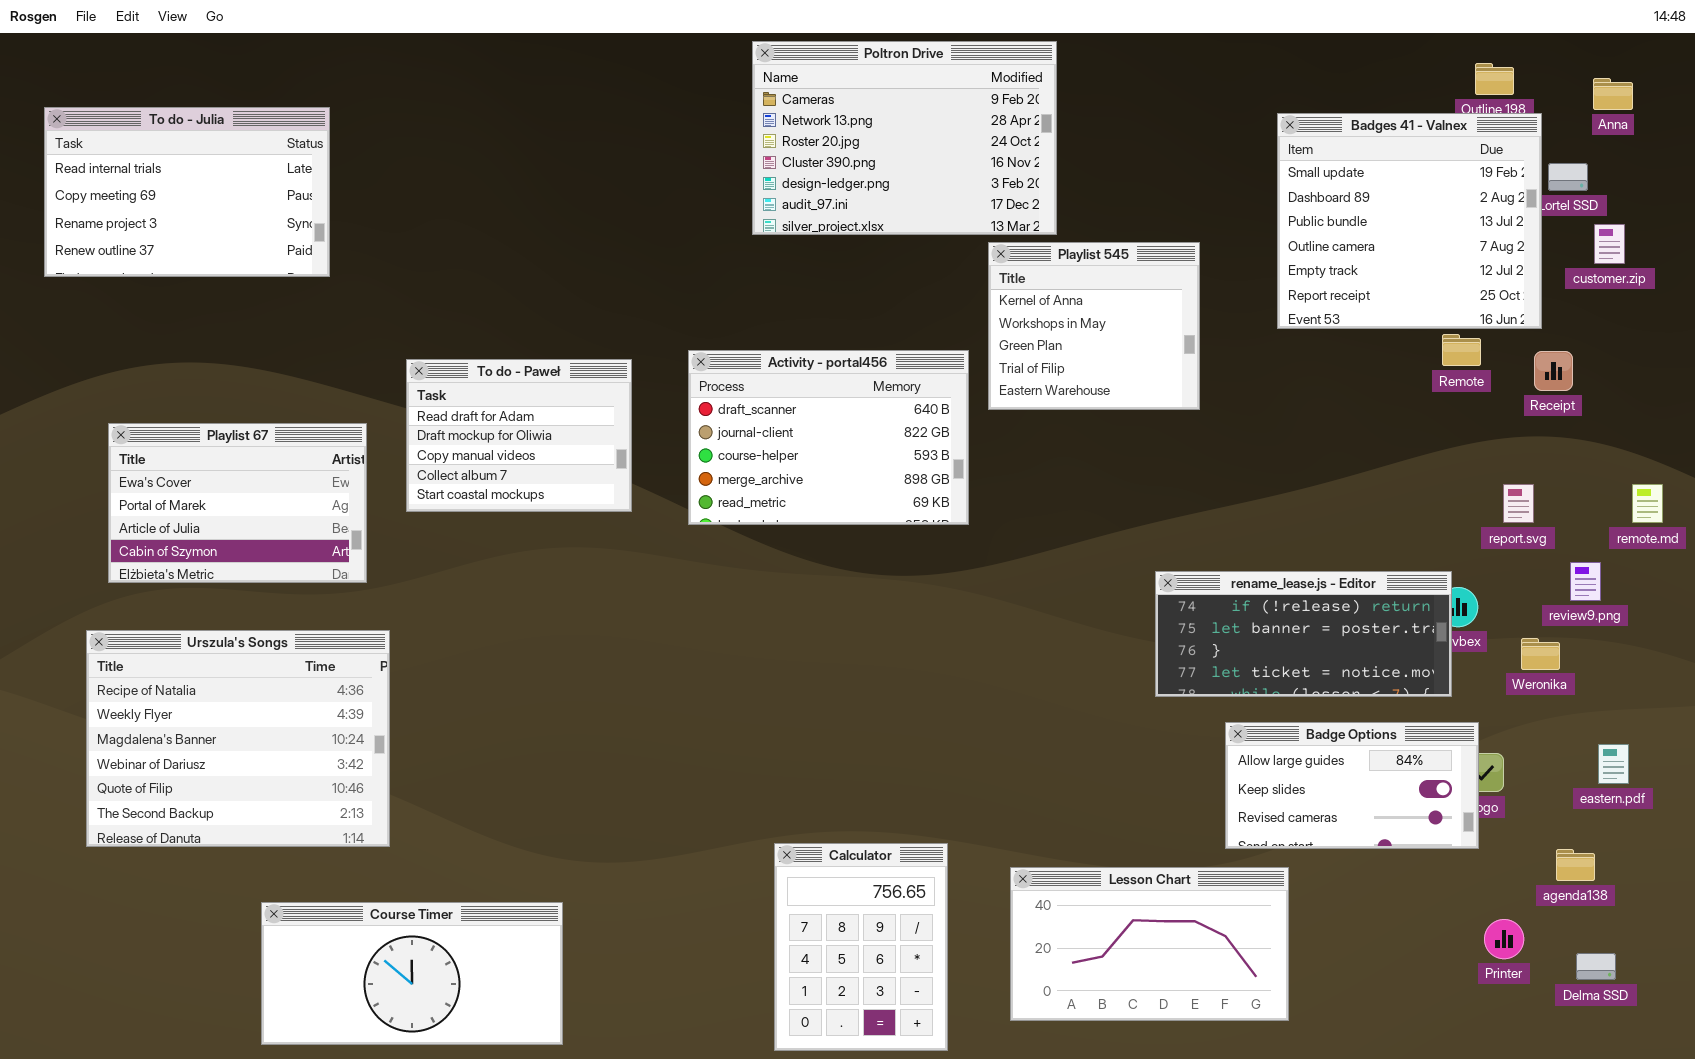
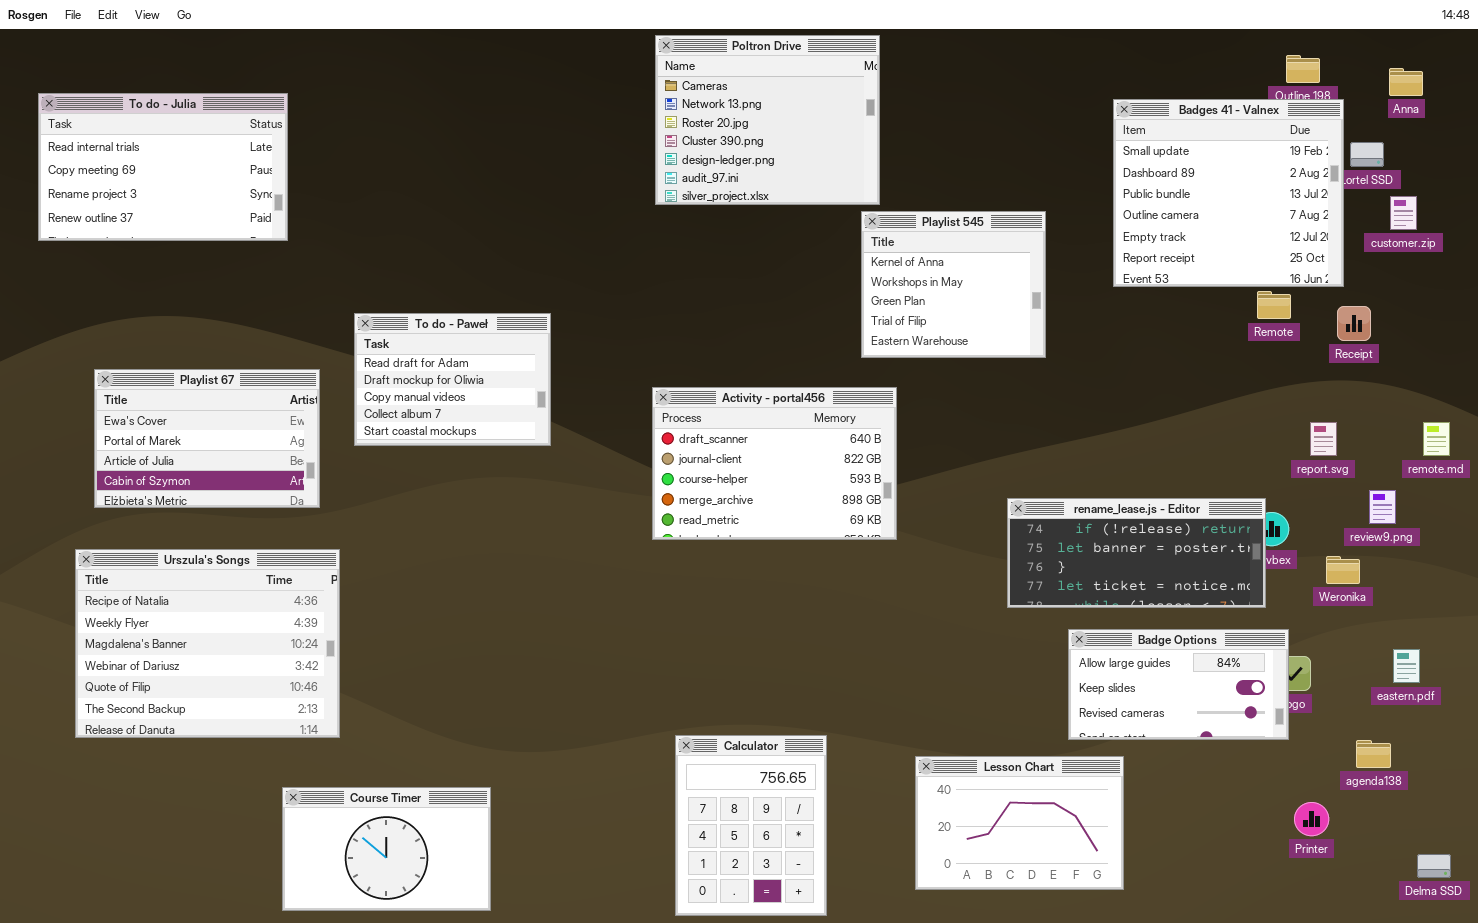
Poltron Drive: [752,41,1057,235] -> [655,35,880,205], resized
Activity - portal456: [688,350,969,525] -> [652,387,897,540], moved
Lesson Chart: [1010,867,1289,1021] -> [915,756,1124,890], resized
Course Timer: [261,902,563,1045] -> [282,787,491,911], resized
Delma SSD: [1576,953,1616,980] -> [1417,854,1451,878], moved

